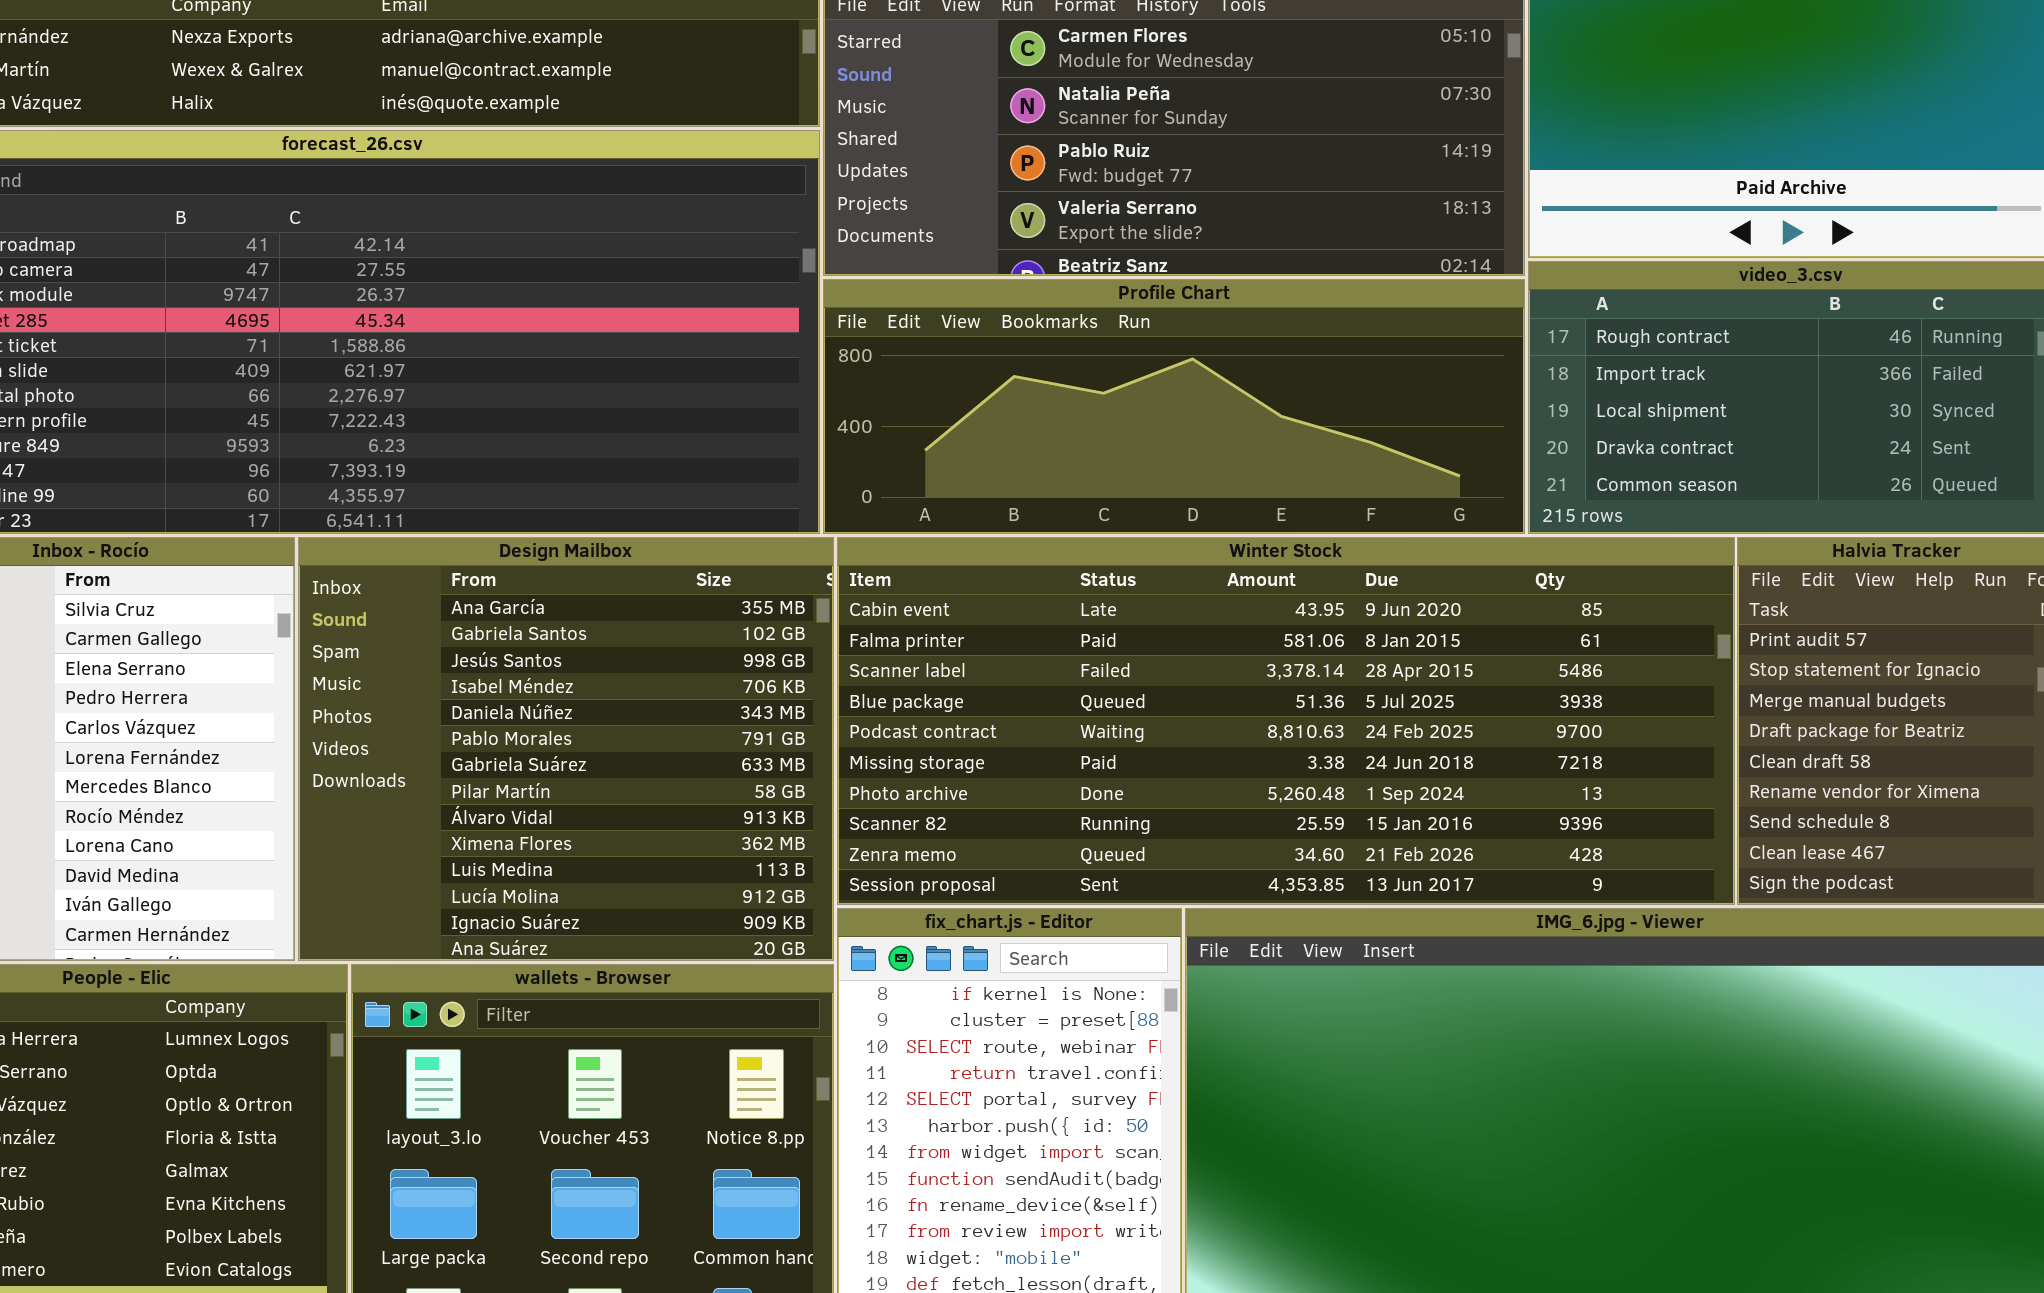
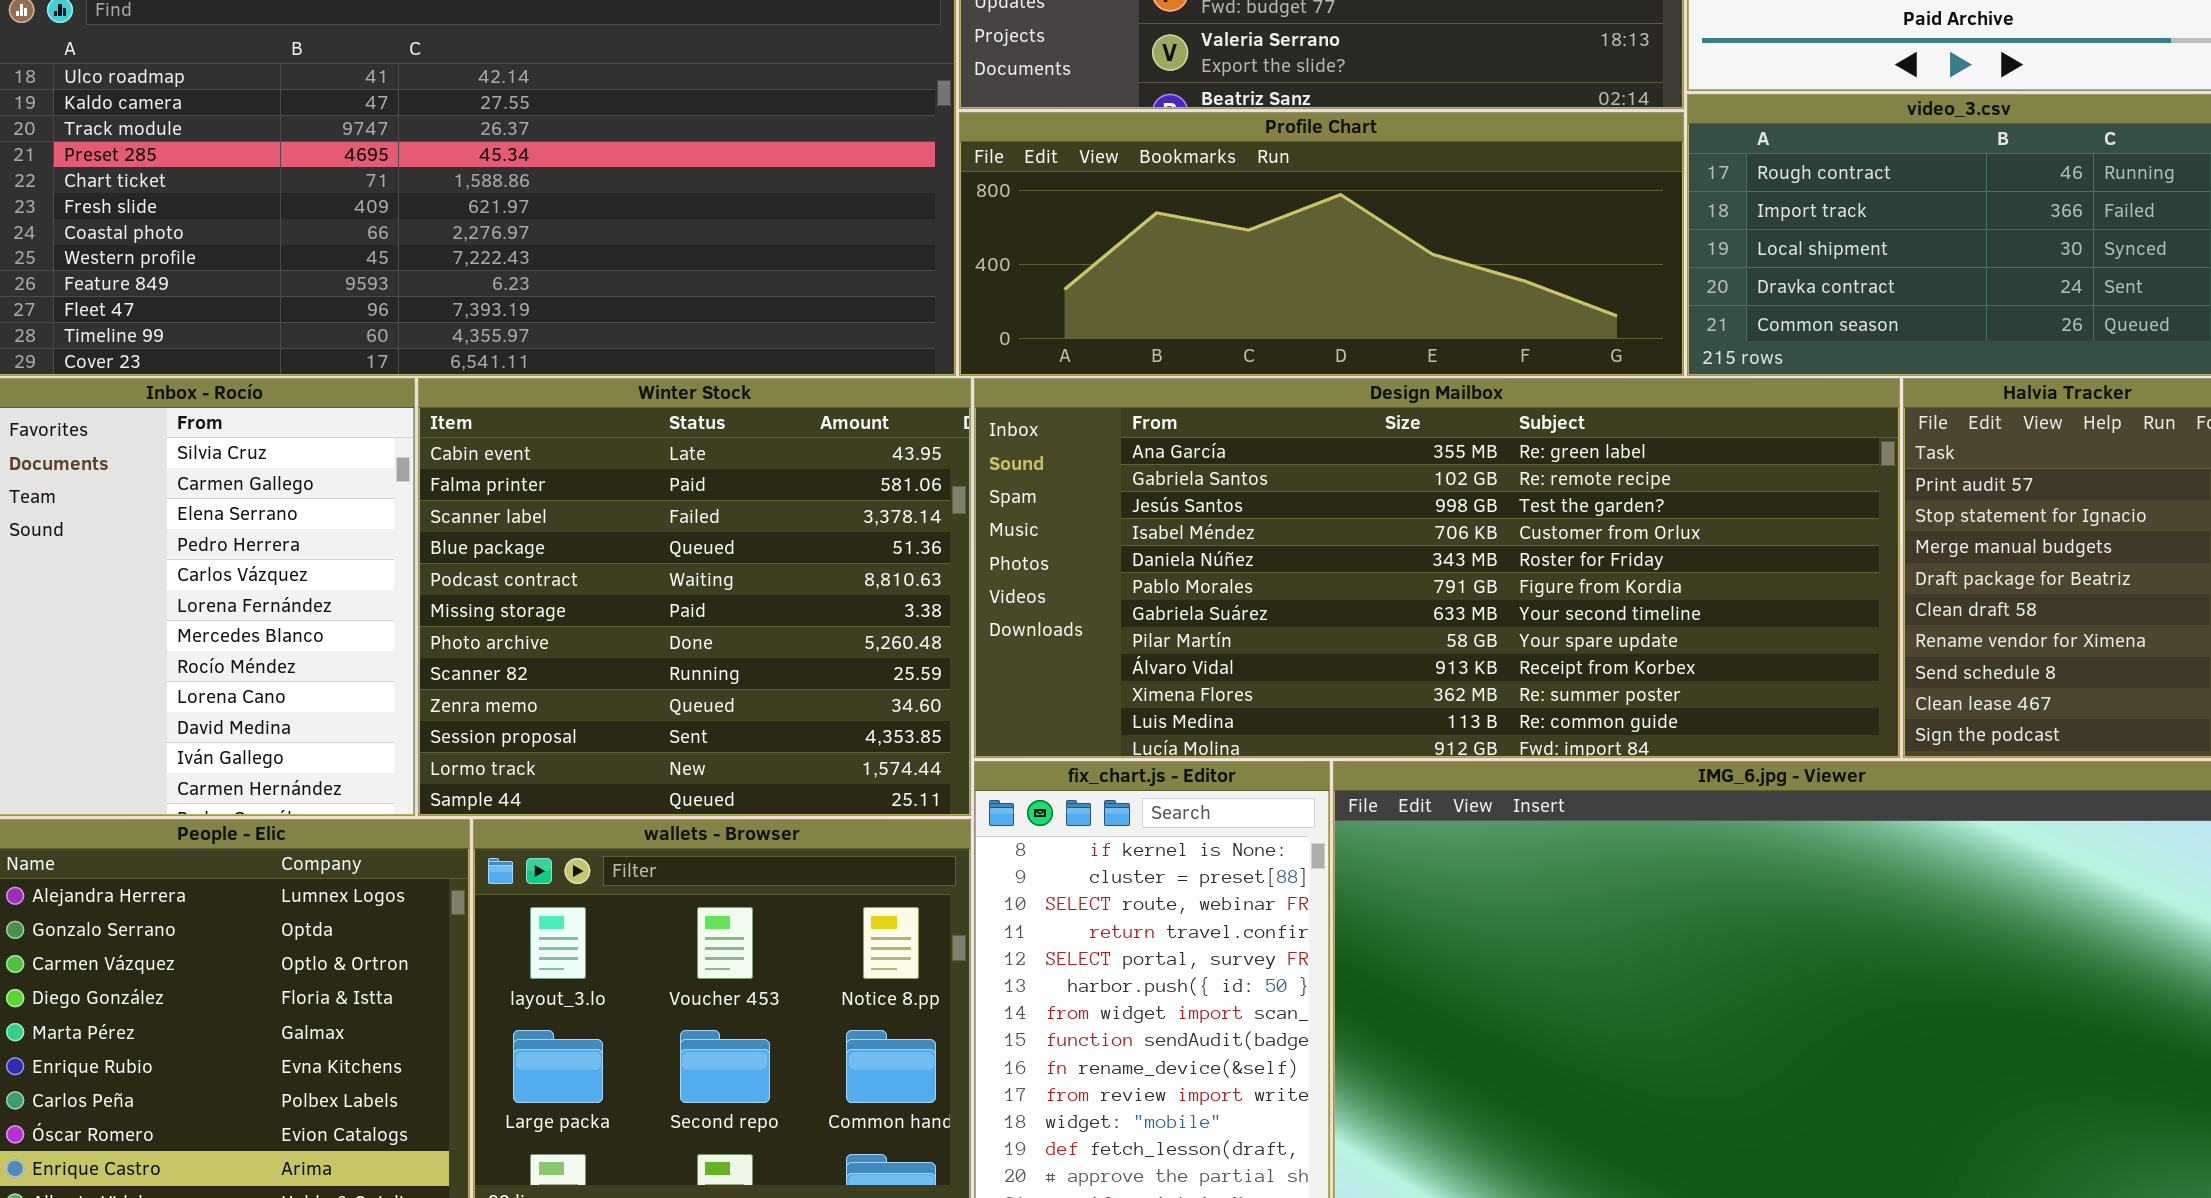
Design Mailbox: [298,537,834,961] -> [974,378,1900,758], moved, resized
Winter Stock: [837,537,1735,905] -> [418,378,971,816], moved, resized

